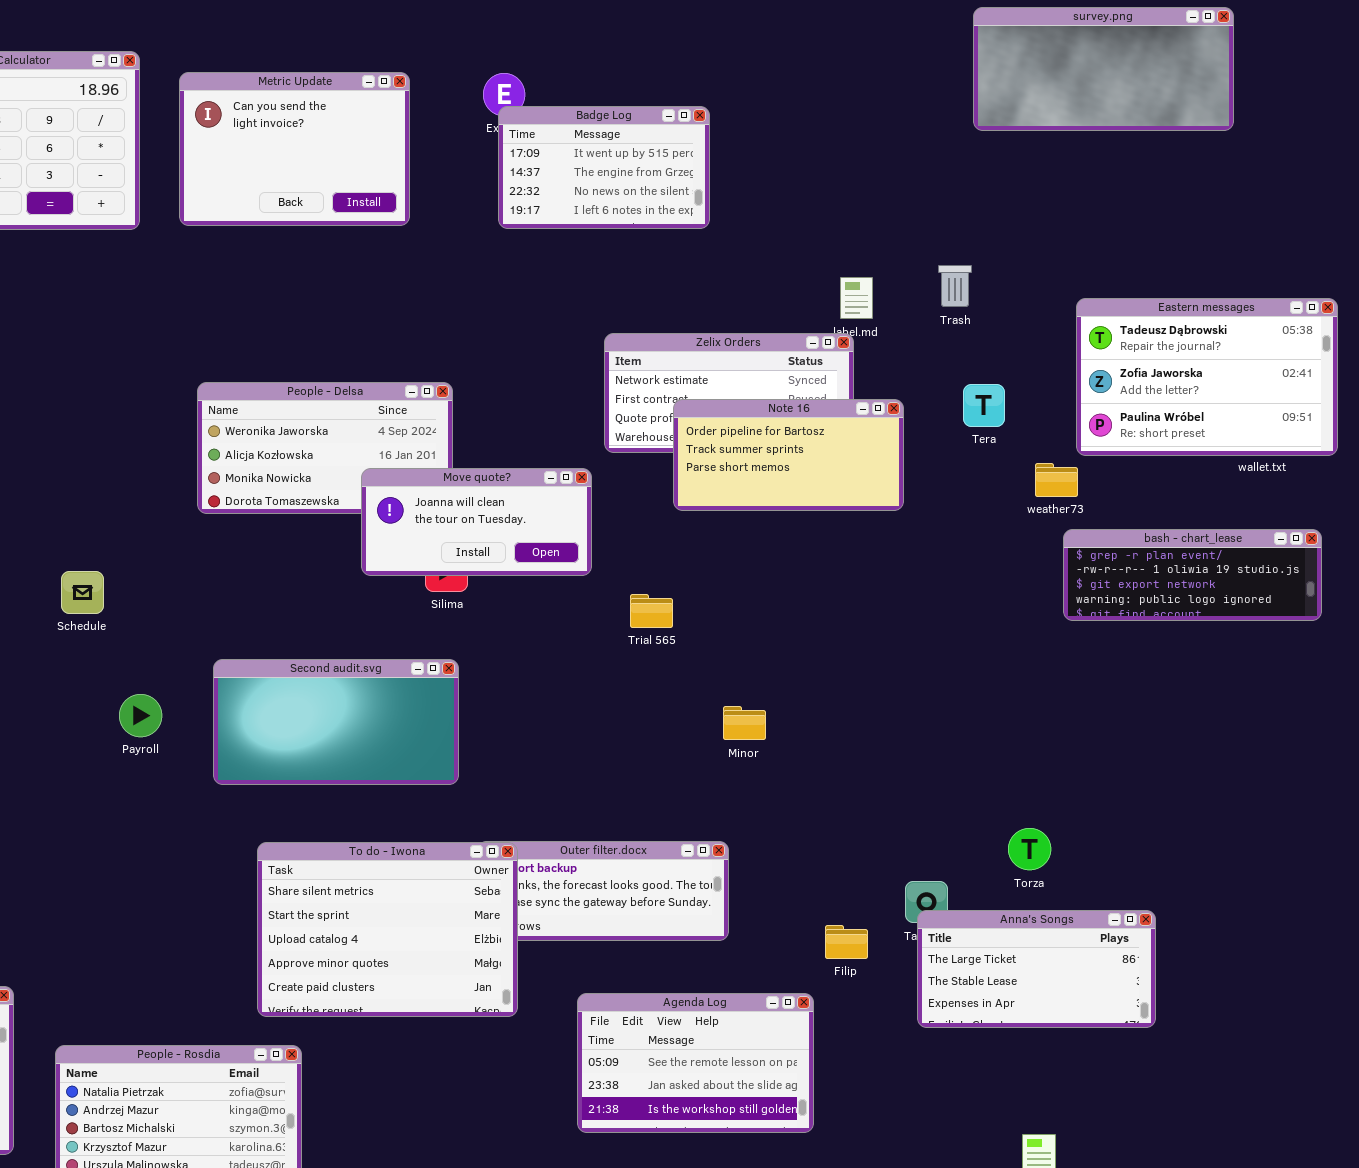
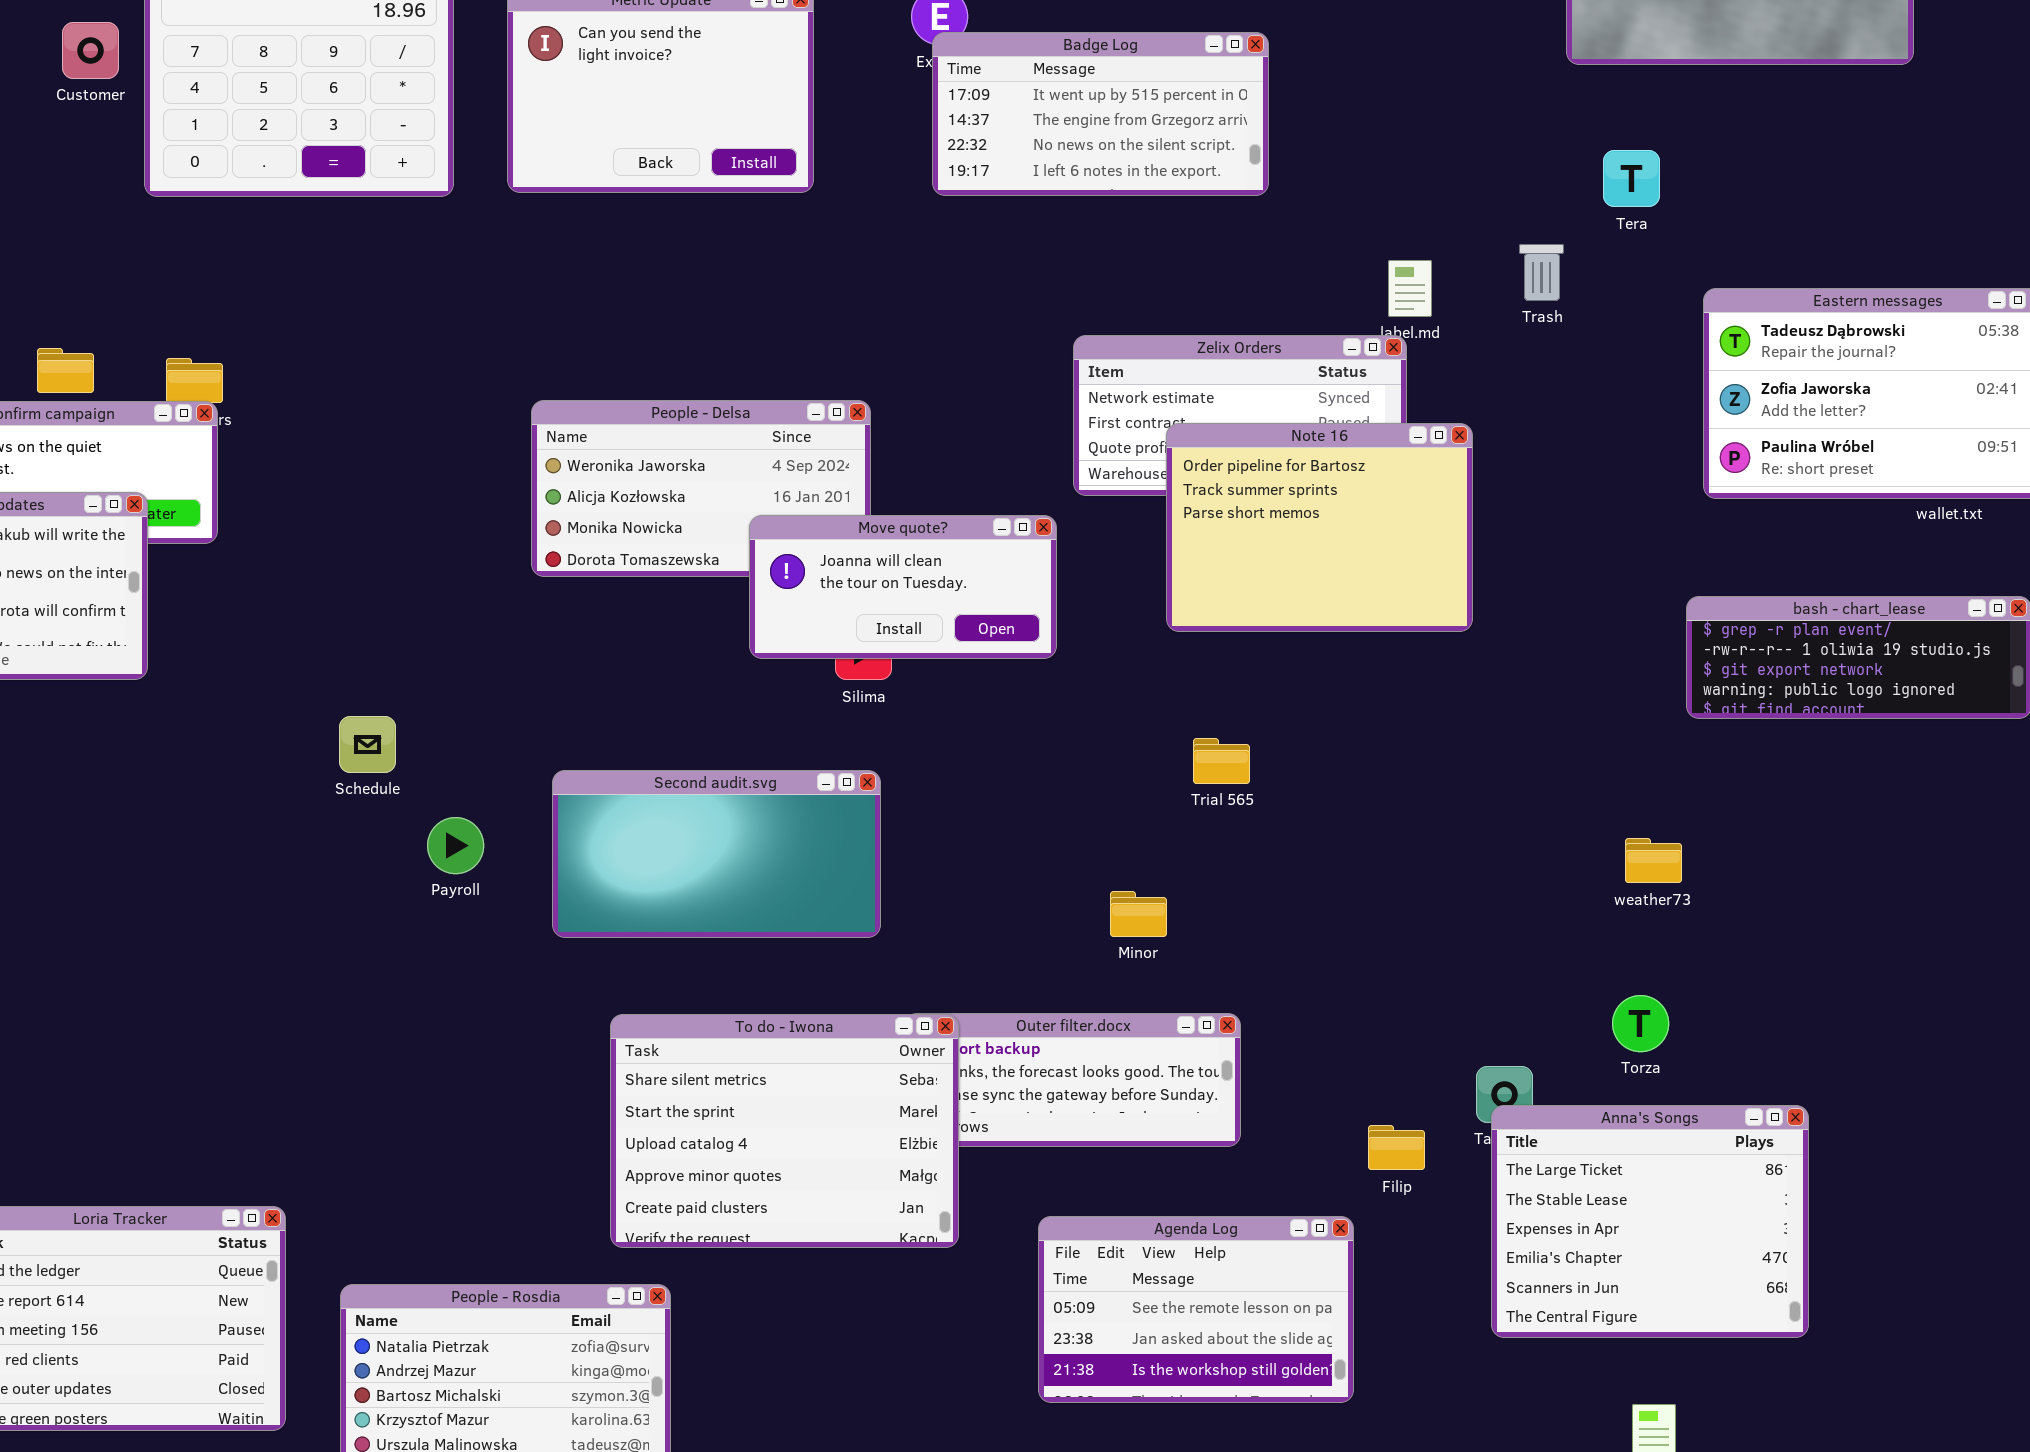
Badge Log: [498,106,710,229] -> [932,32,1269,196], resized
Tera: [963,384,1005,427] -> [1603,150,1660,207], moved
Note 16: [673,399,904,511] -> [1166,423,1473,632], resized
weather73: [1035,463,1078,497] -> [1625,838,1682,883], moved
Schedule: [61,571,104,614] -> [339,716,396,773], moved
Trial 565: [630,594,673,628] -> [1193,738,1250,784], moved
Minor: [723,706,766,740] -> [1110,891,1167,937], moved
Anna's Songs: [917,910,1156,1028] -> [1491,1105,1809,1338], resized

